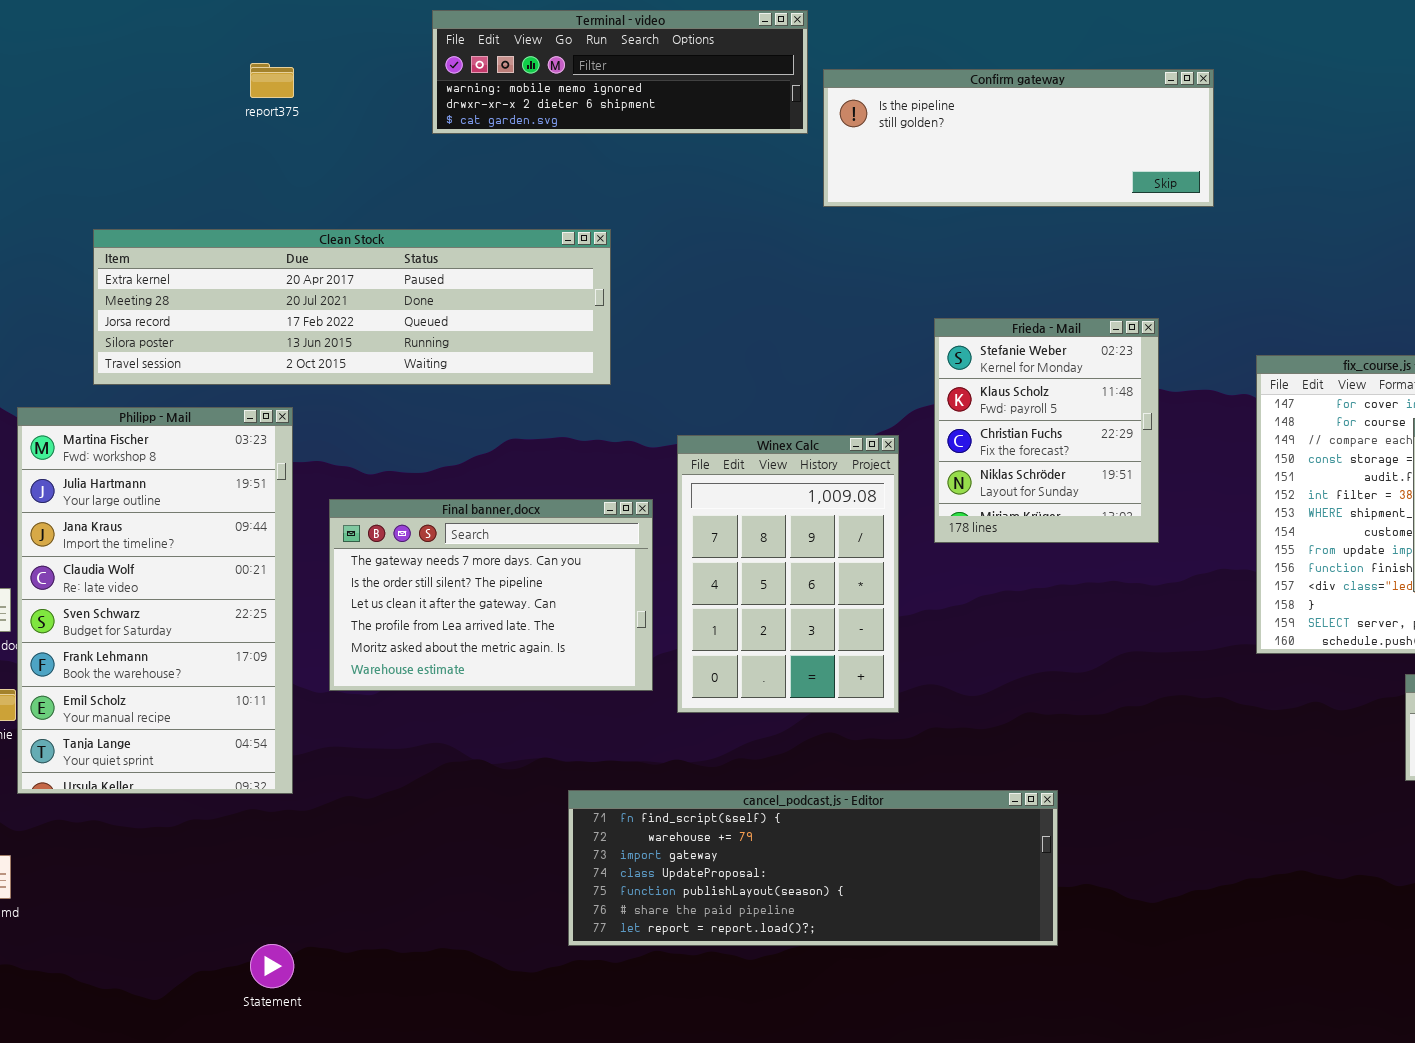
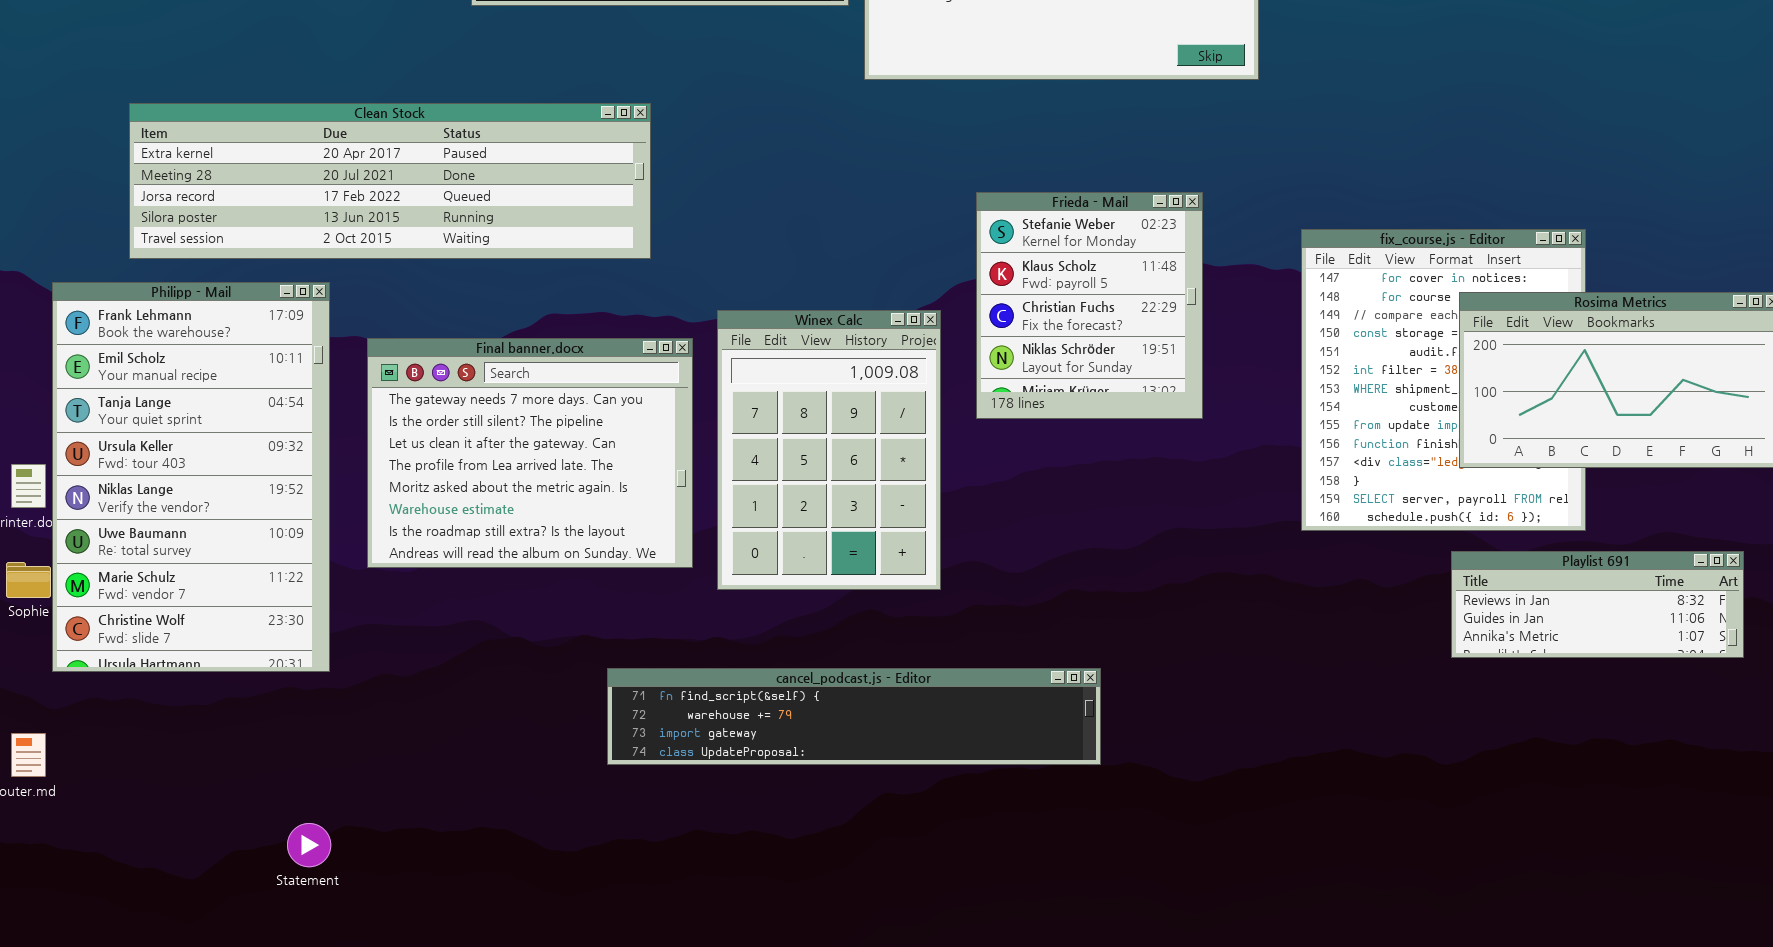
Philipp - Mail: [17,407,293,794] -> [52,282,330,672], scrolled down 5 rows
Final banner.docx: [329,499,653,691] -> [367,338,693,568], resized
cancel_podcast.js - Editor: [568,790,1058,946] -> [607,668,1101,765], resized

